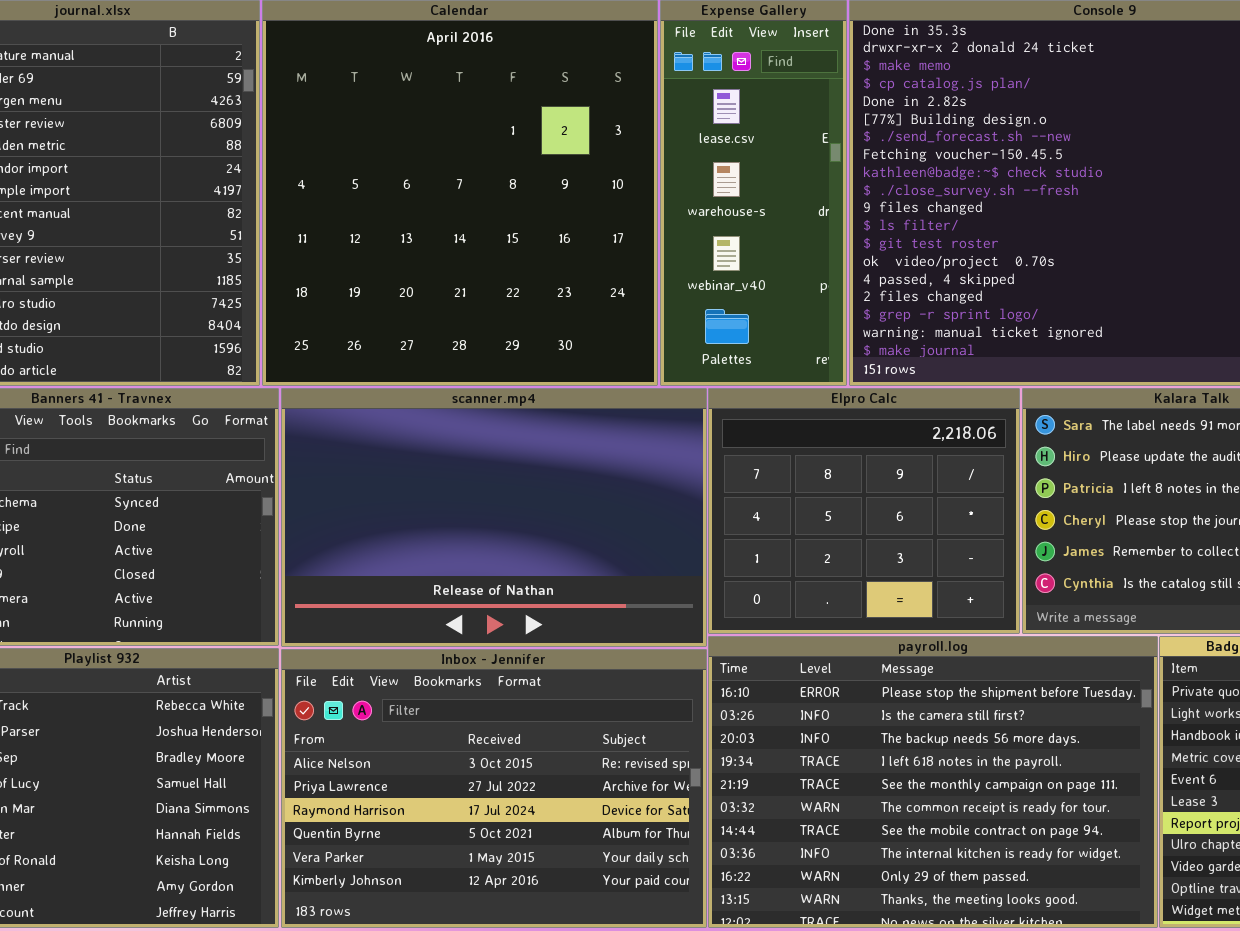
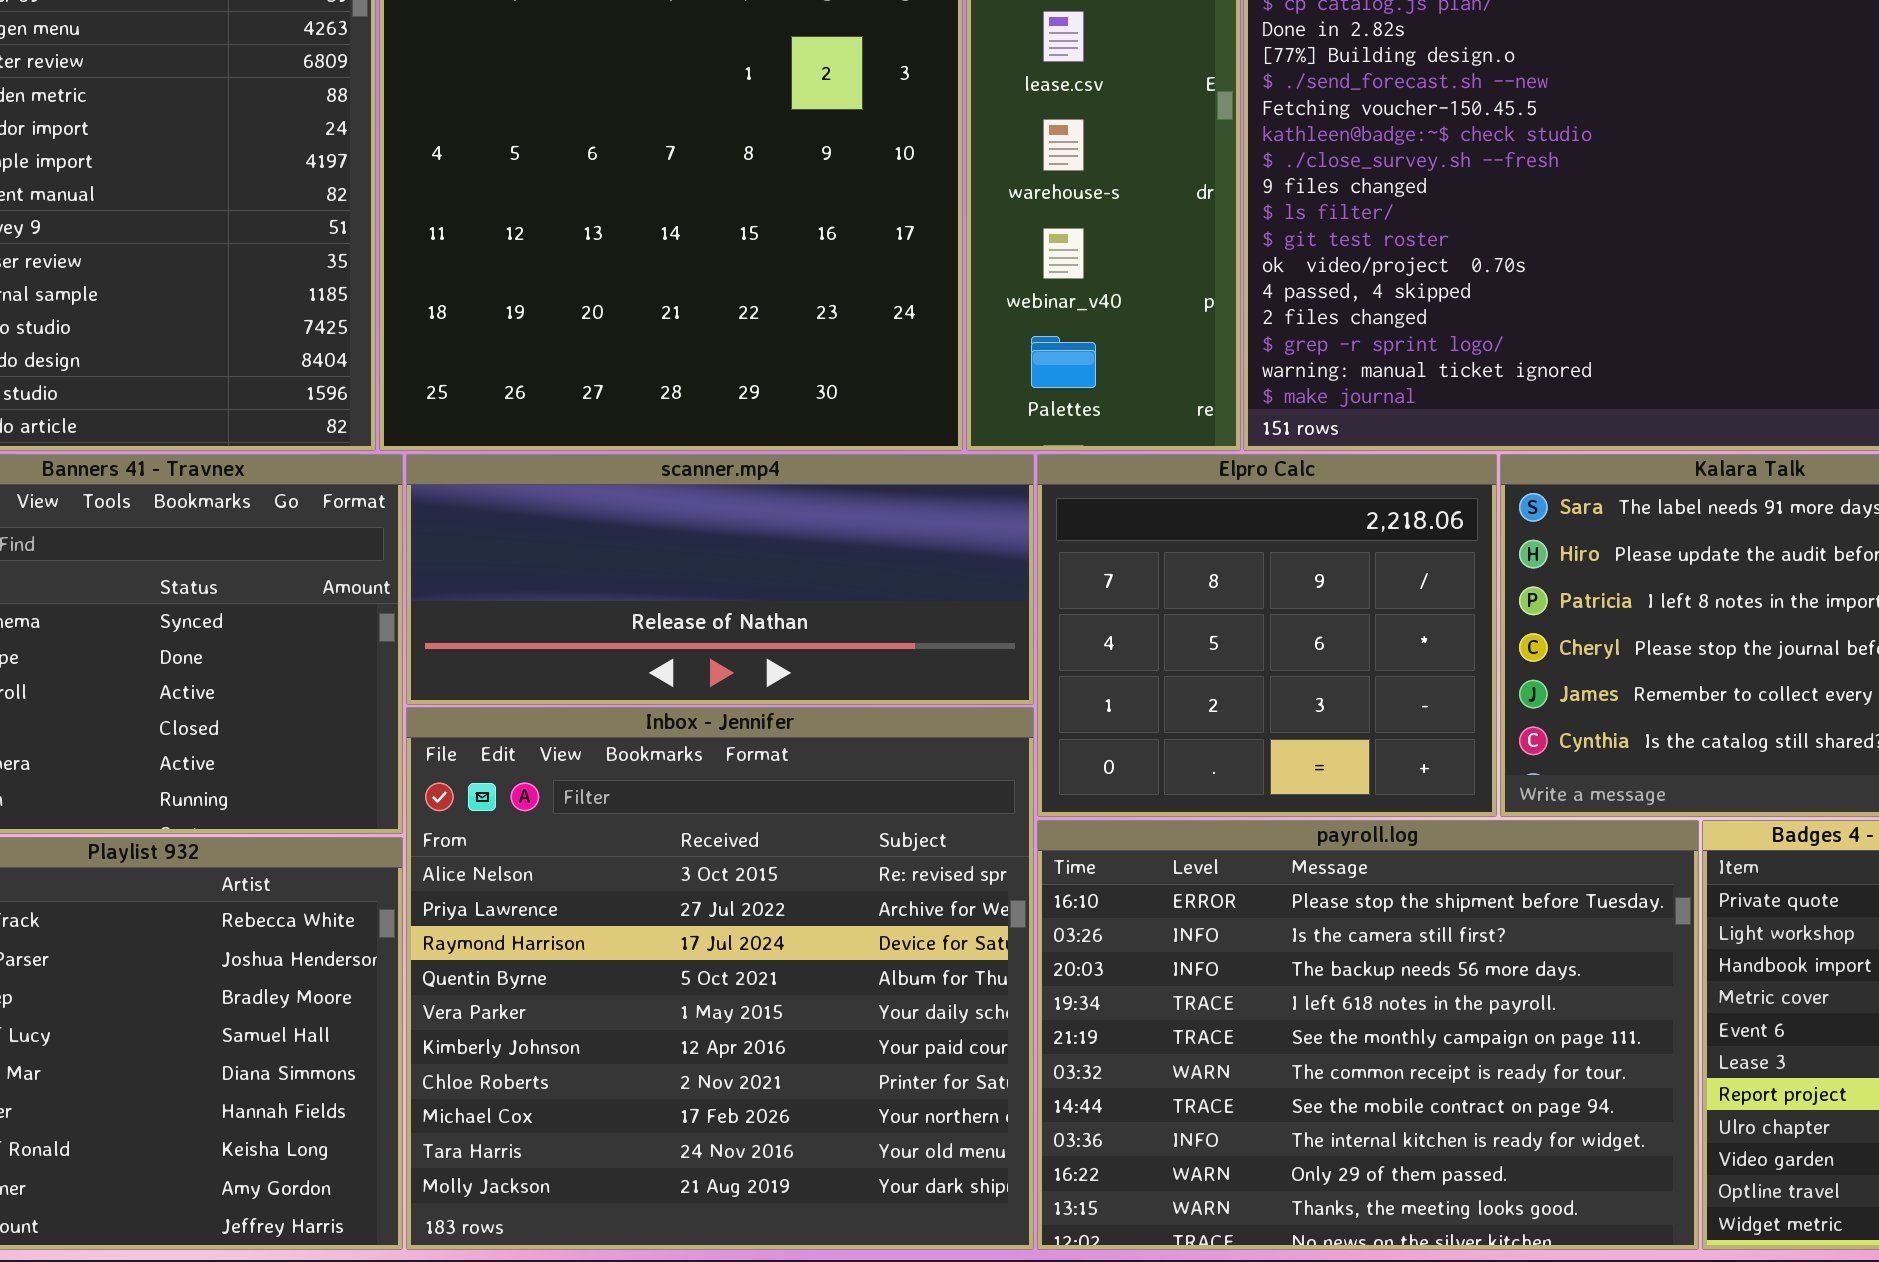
scanner.mp4: [281,388,707,647] -> [406,454,1034,705], resized
Inbox - Jennifer: [281,649,707,928] -> [406,707,1034,1250], resized

